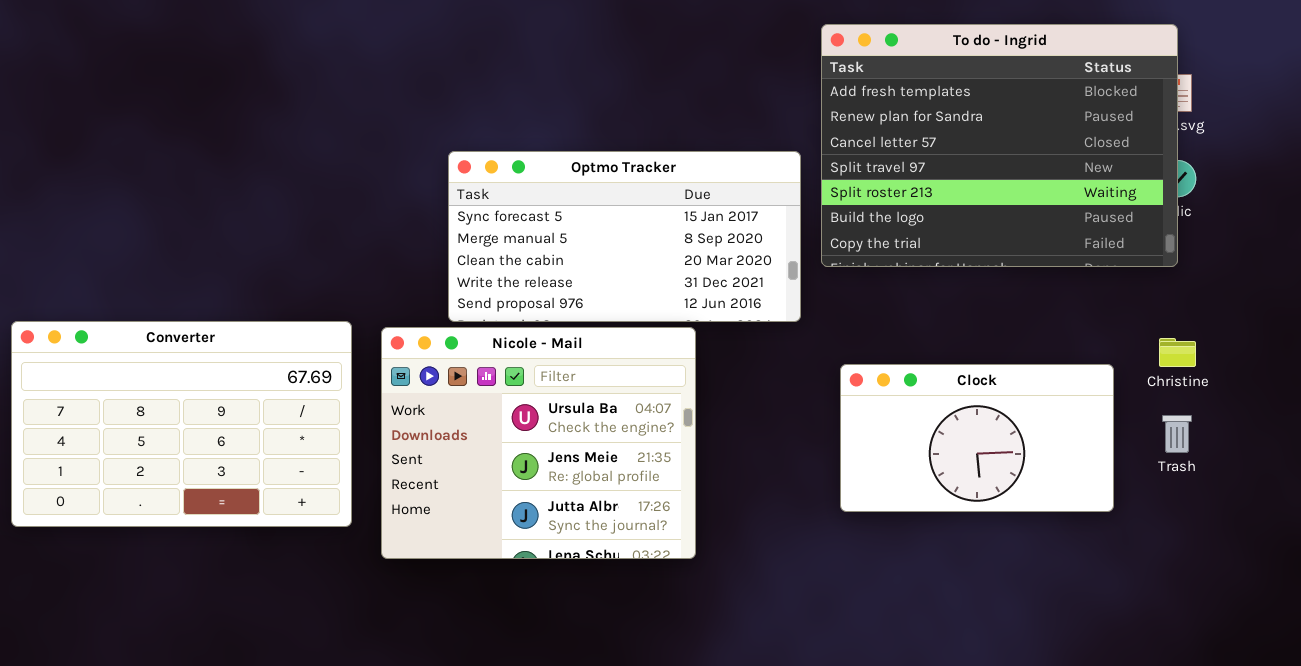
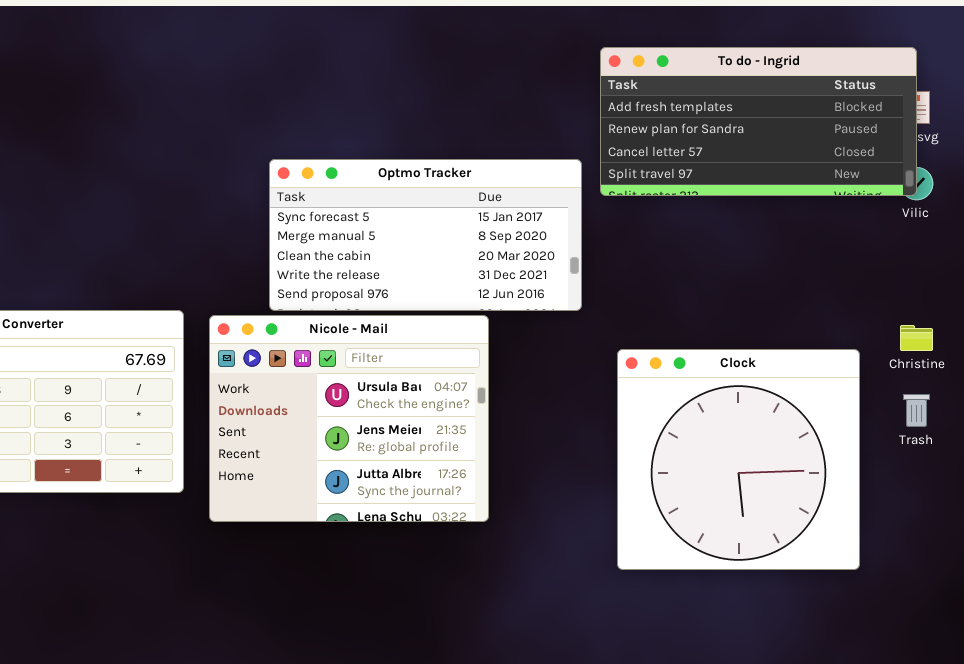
To do - Ingrid: [821,24,1178,267] -> [600,47,917,196], resized
Clock: [840,364,1114,512] -> [617,349,860,570], resized

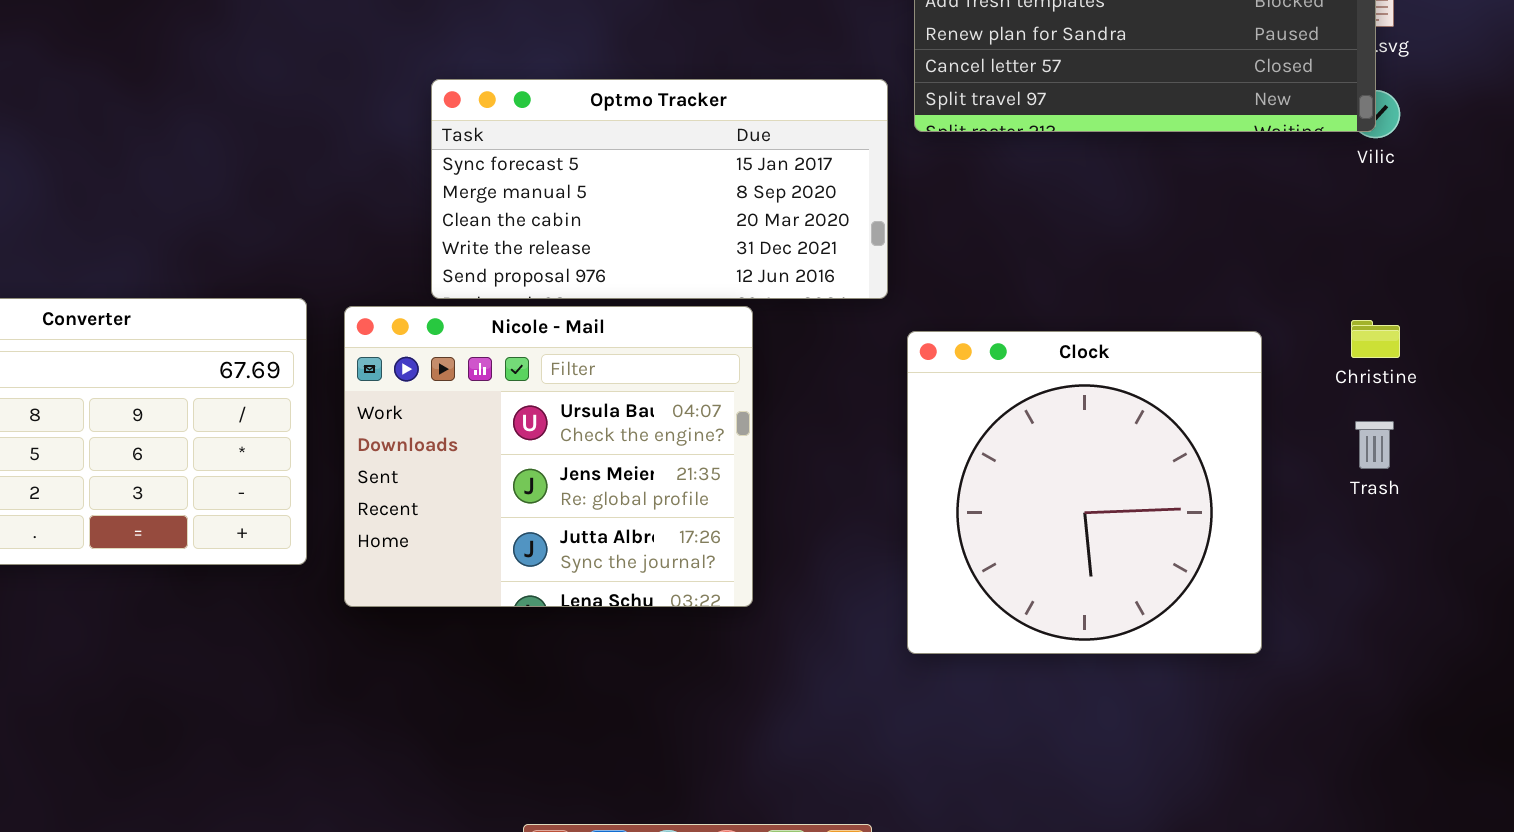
Clock: [617,349,860,570] -> [907,331,1262,654], moved

